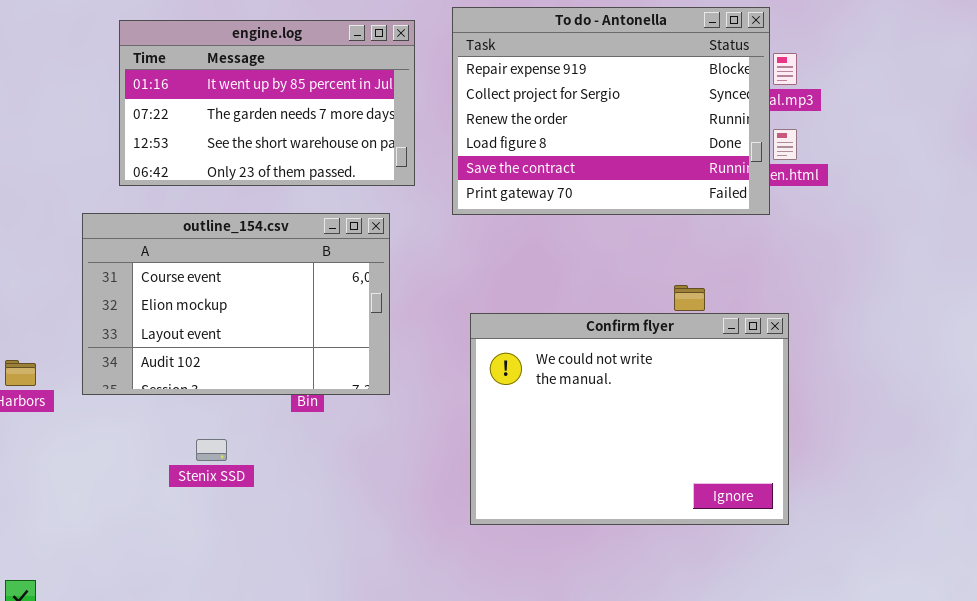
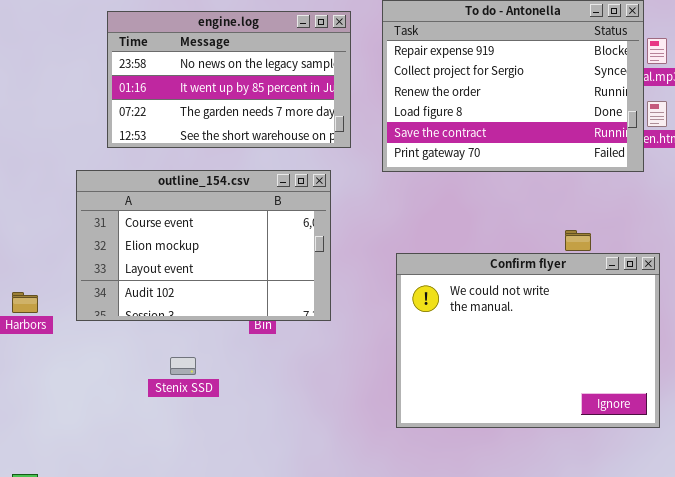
engine.log: [119,20,415,186] -> [107,11,351,148], scrolled up 1 row

